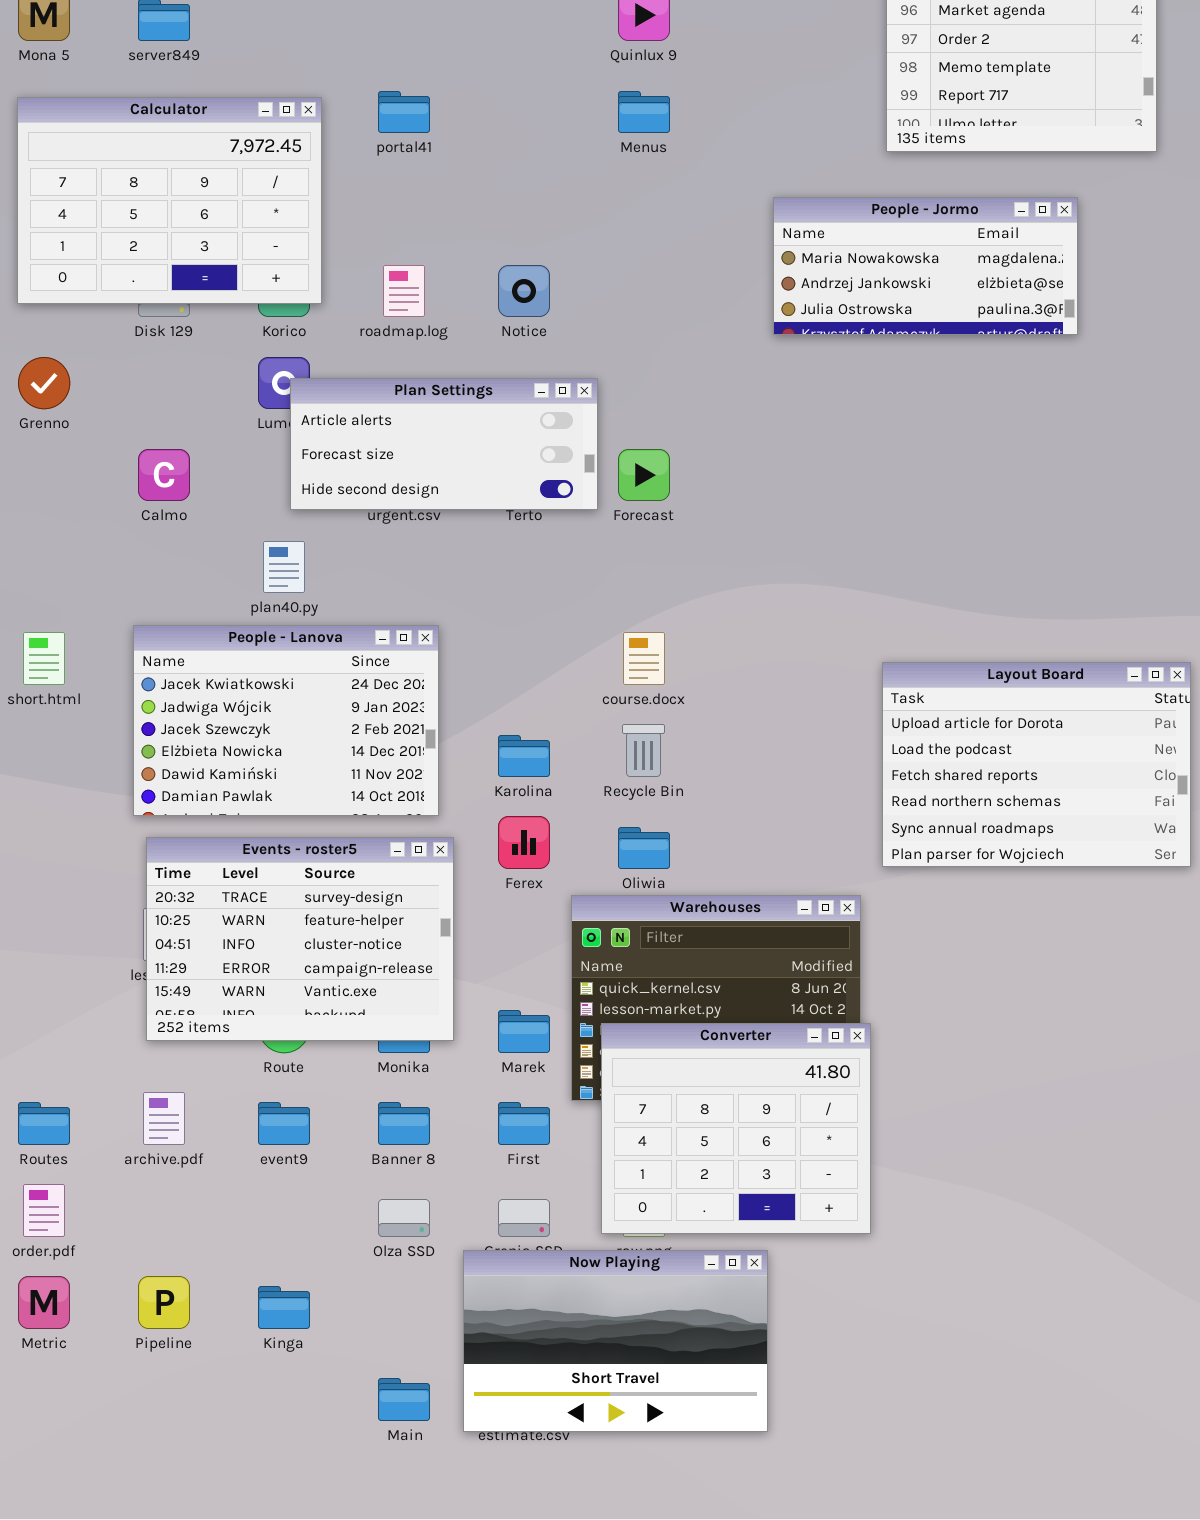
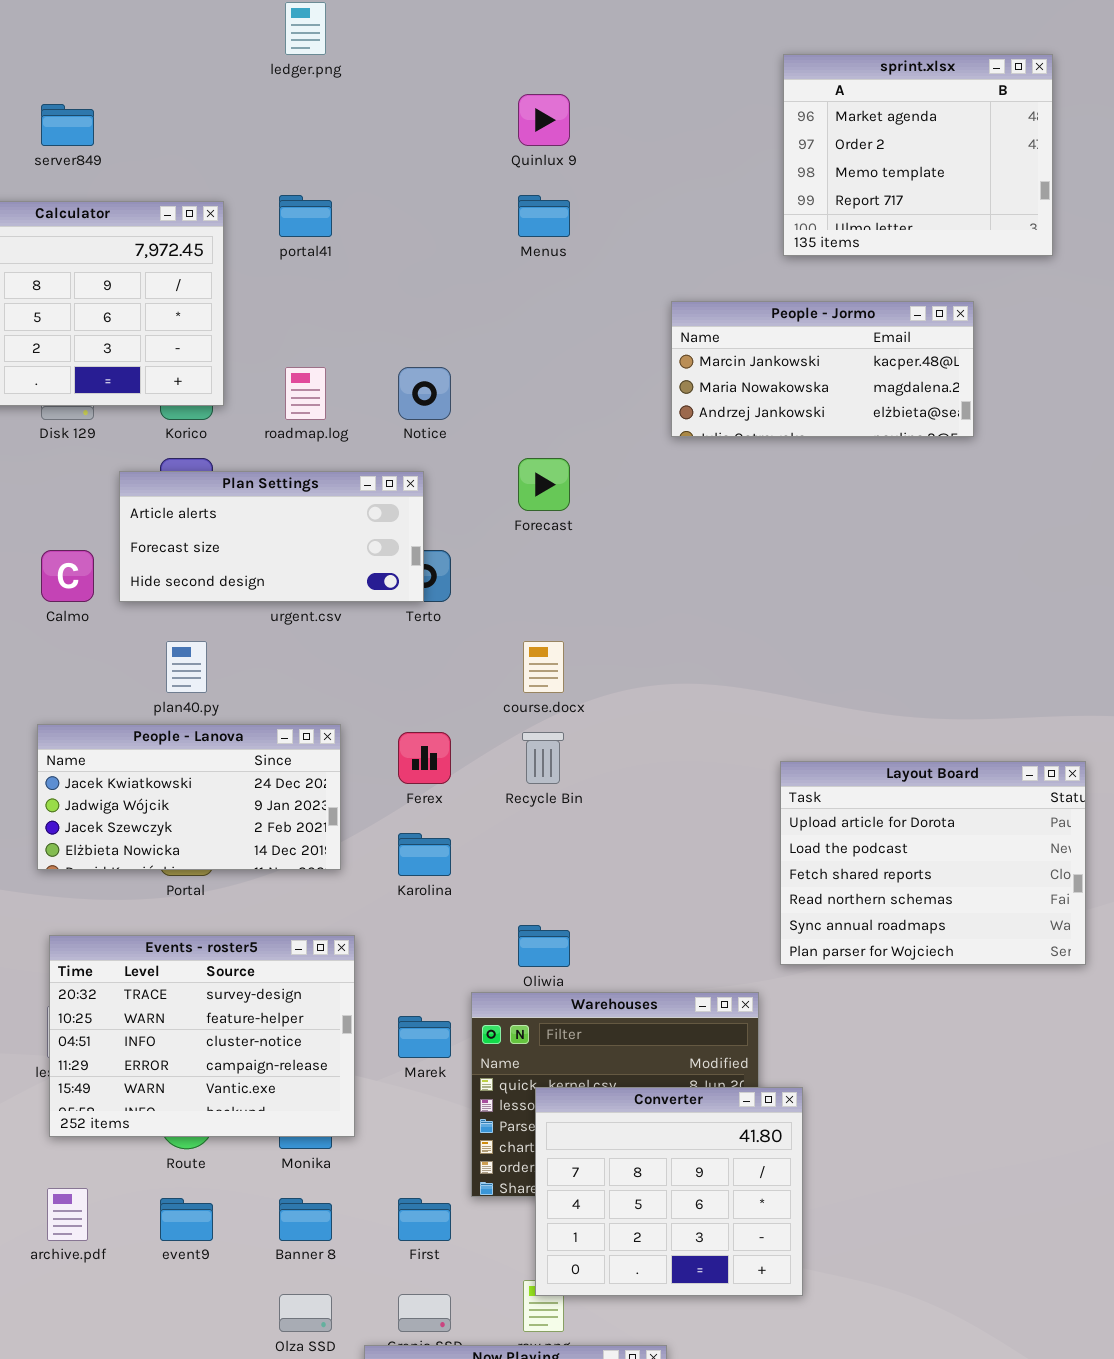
People - Jormo: [773,197,1078,335] -> [671,301,974,437], scrolled up 1 row
Plan Settings: [290,378,598,510] -> [119,471,424,602], moved
Forecast: [618,449,670,501] -> [518,458,570,511], moved
People - Lanova: [133,625,439,816] -> [37,724,341,870], resized
course.docx: [623,632,665,685] -> [523,641,564,693], moved
Recycle Bin: [622,724,665,777] -> [522,732,564,784], moved
Ferex: [498,816,550,869] -> [398,732,451,784], moved
Marek: [498,1010,550,1053] -> [398,1016,451,1058], moved
Converter: [601,1023,871,1234] -> [535,1087,803,1296], moved

